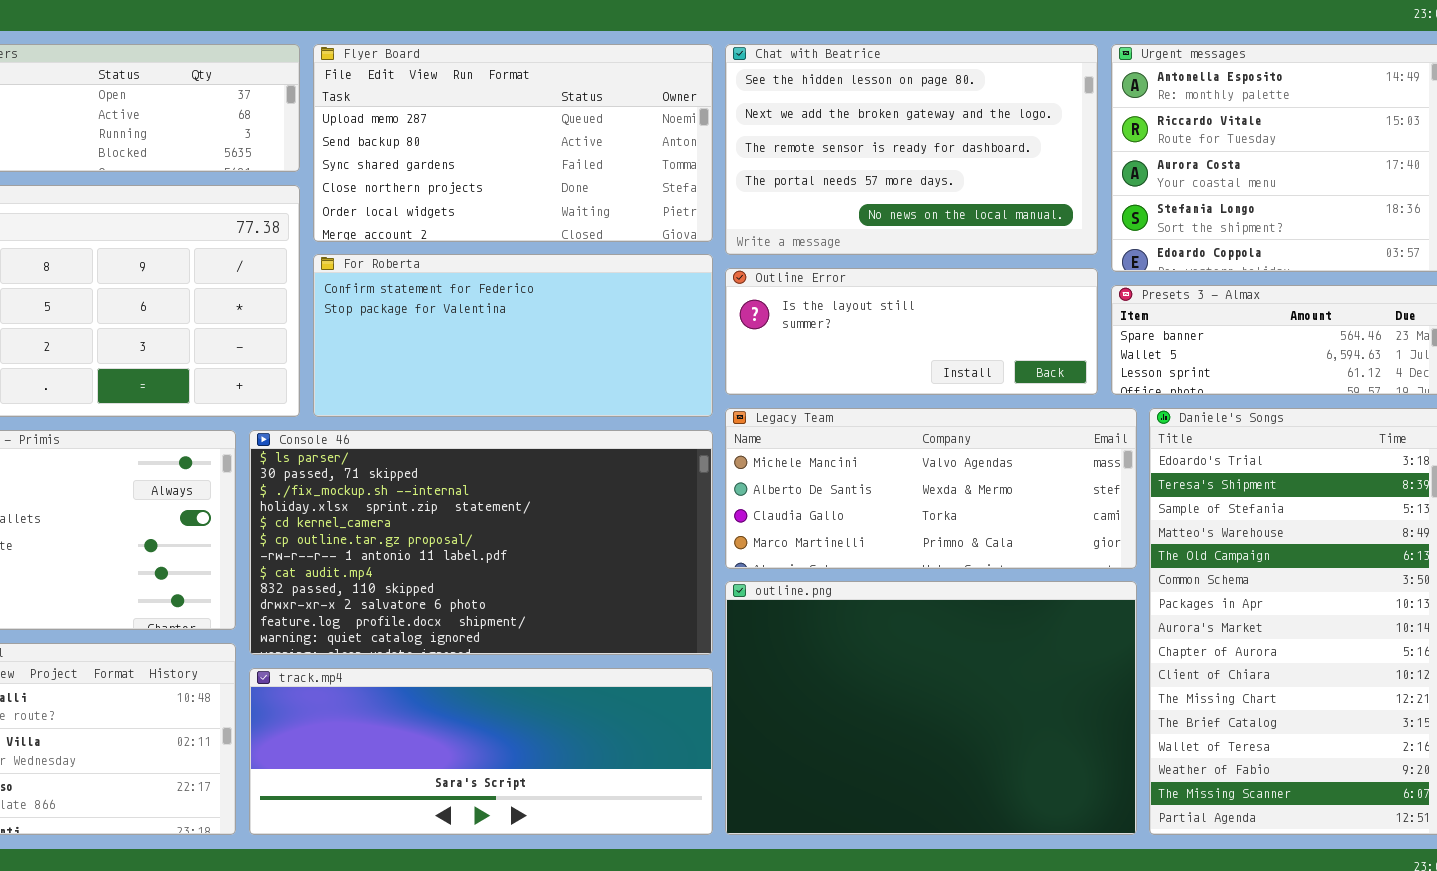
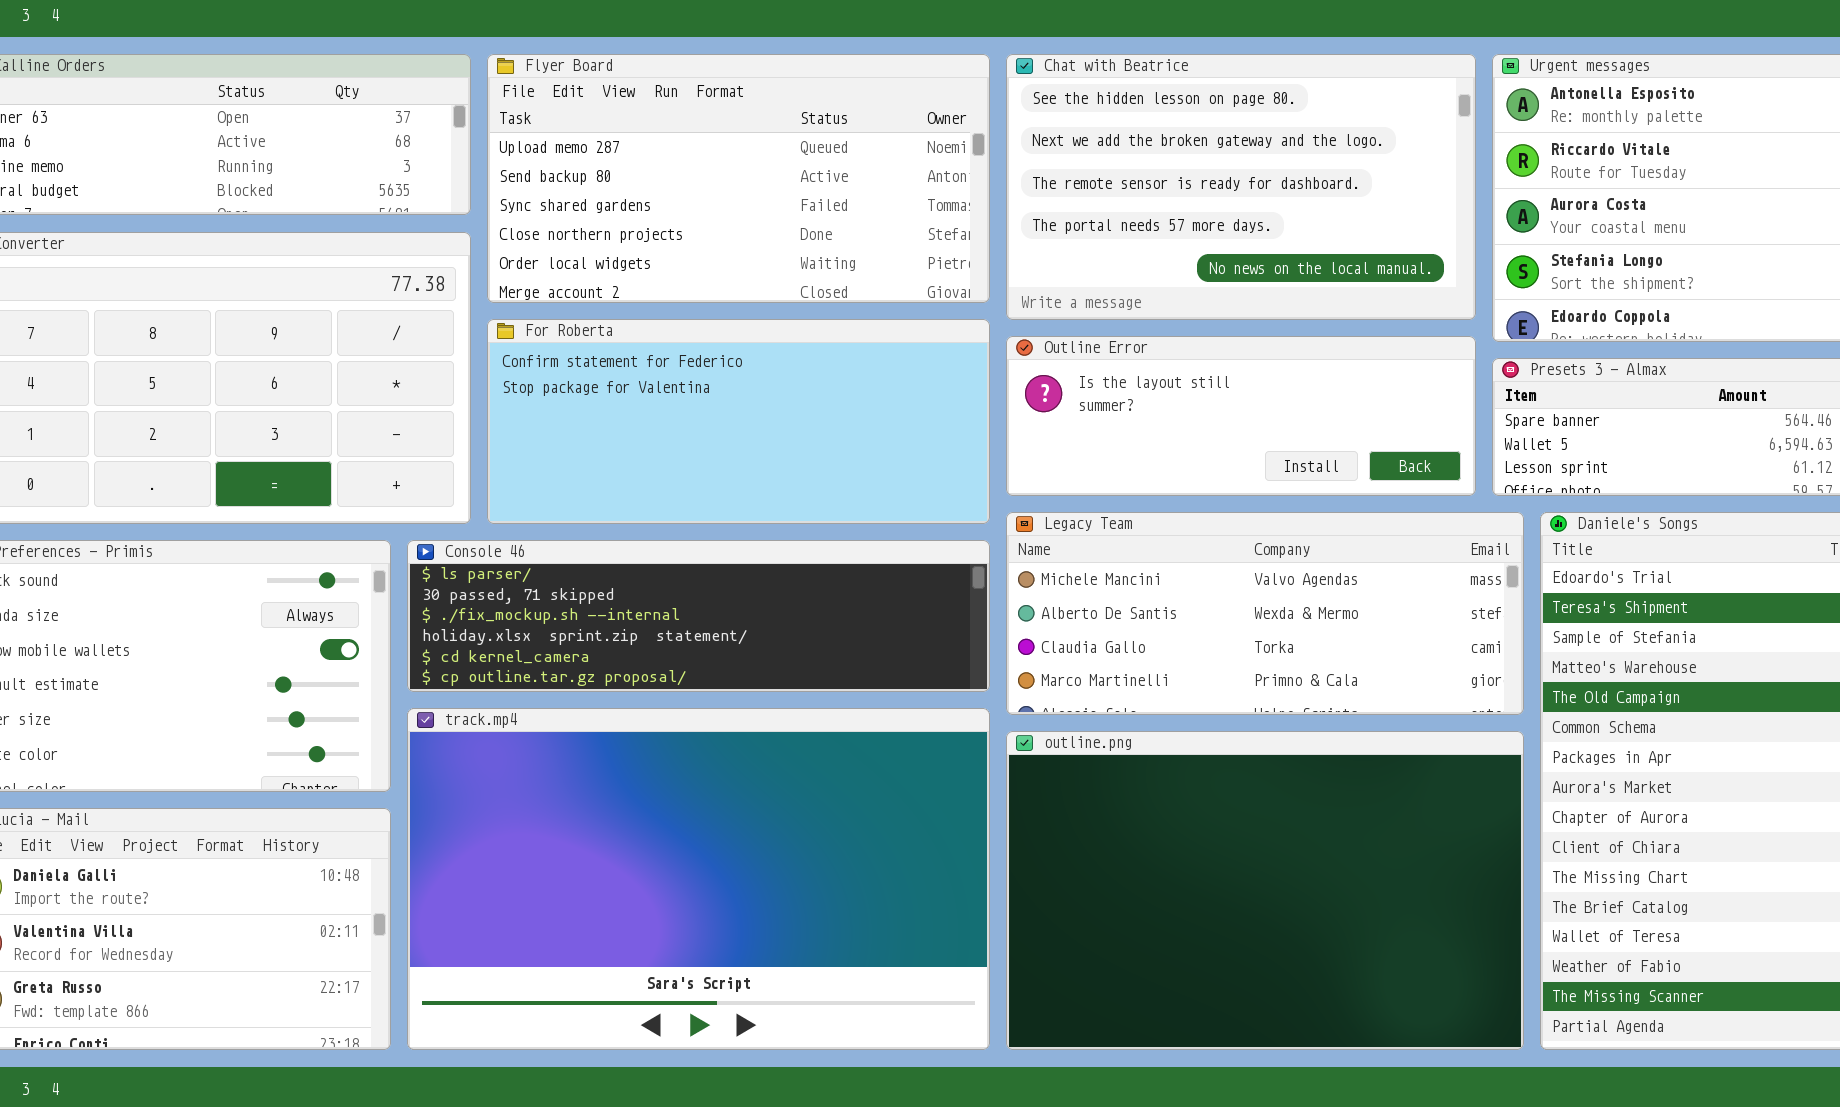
Console 46: [249,430,713,655] -> [407,540,990,692], resized
track.mp4: [249,668,713,835] -> [407,708,990,1050], resized

